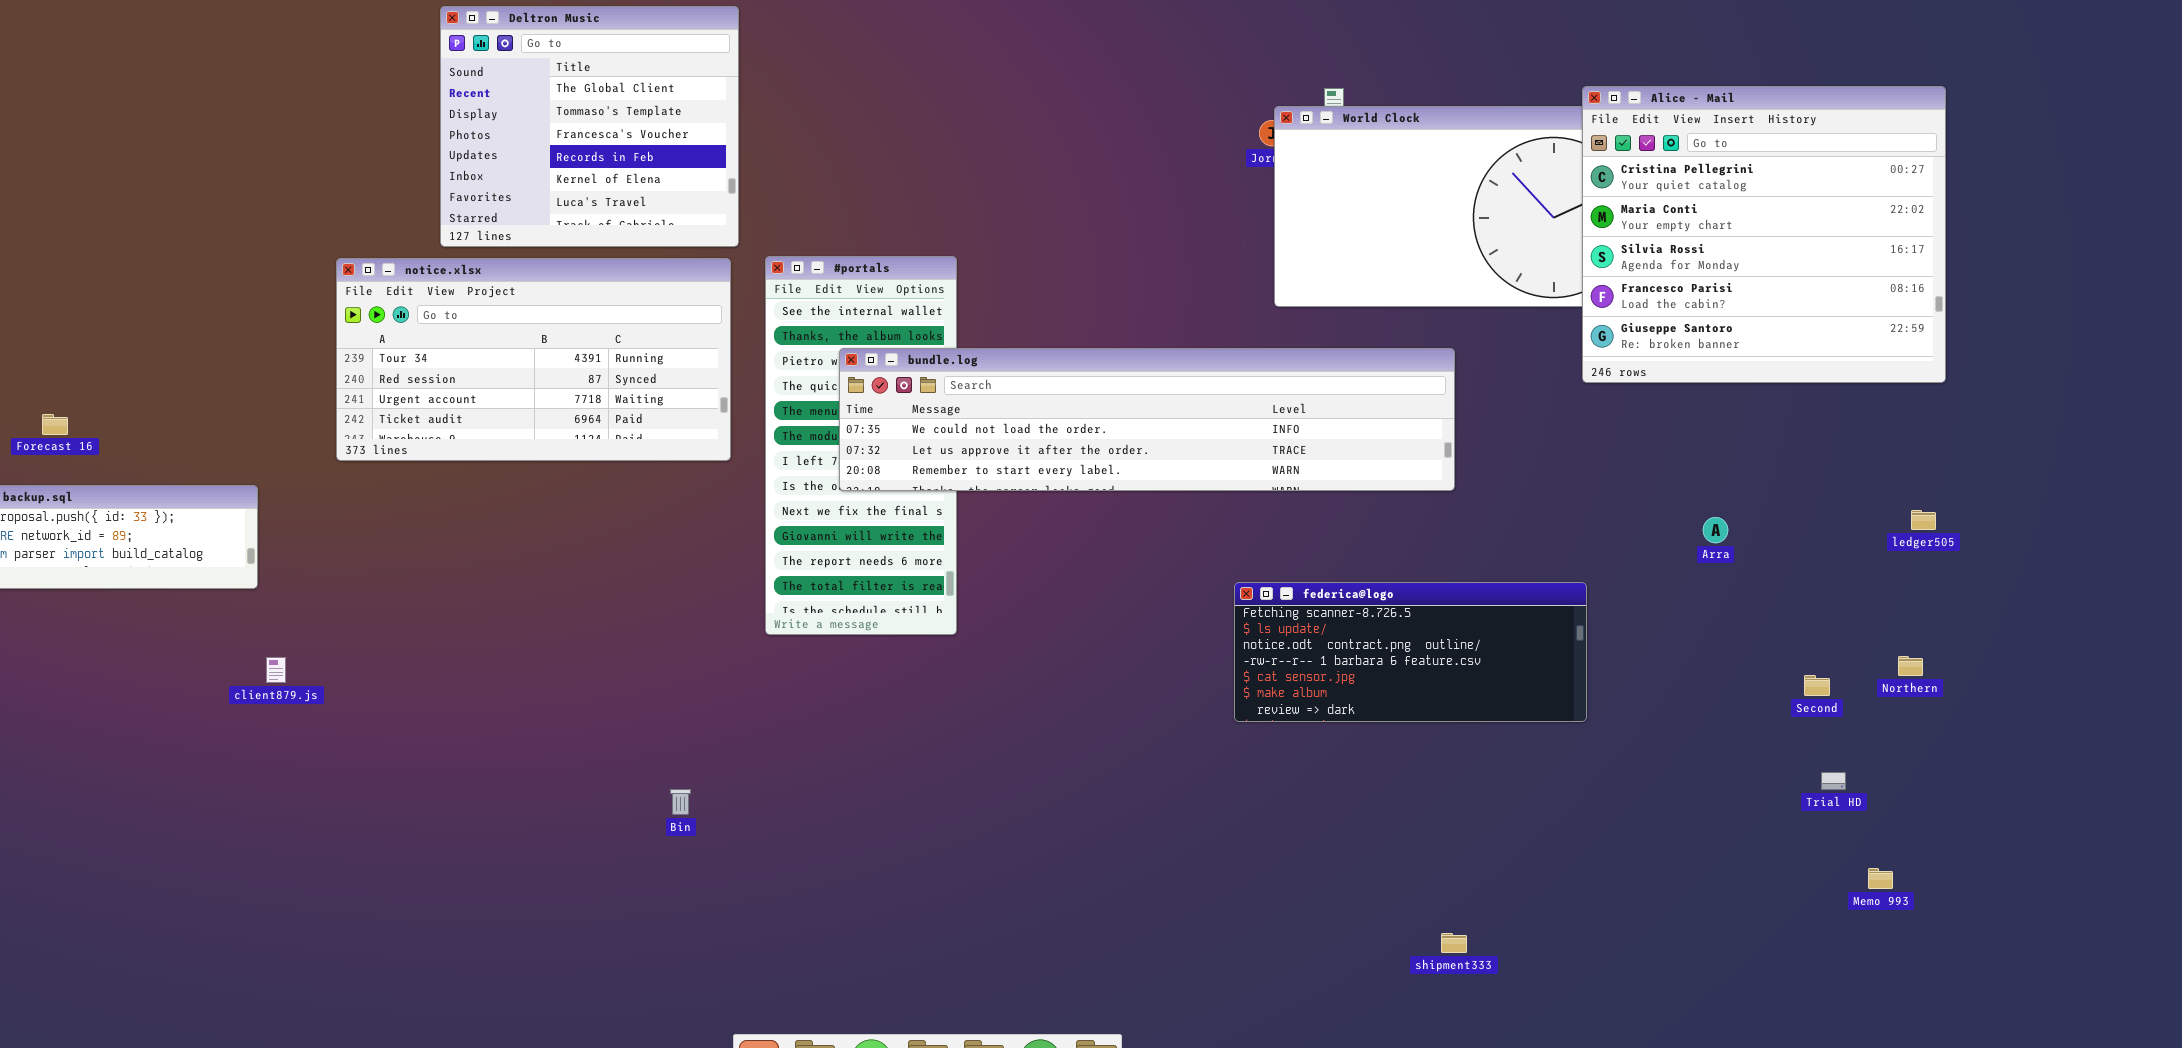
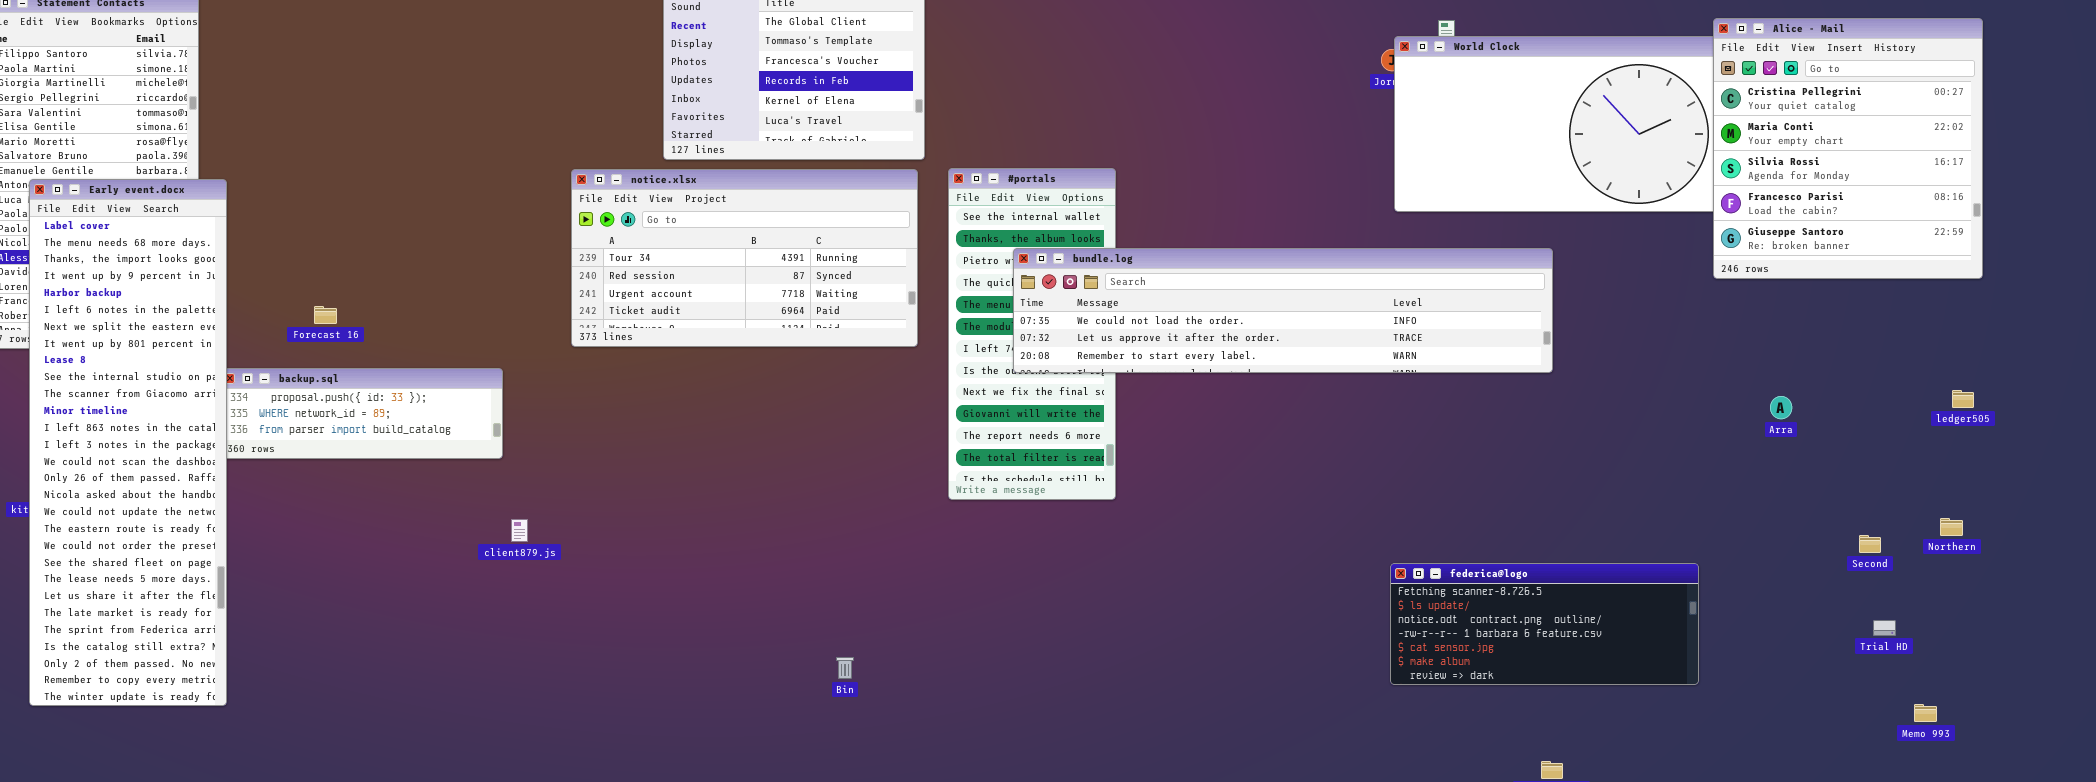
Alice - Mail: [1582,86,1946,383] -> [1713,18,1983,279], resized
federica@logo: [1234,582,1587,722] -> [1390,563,1699,685], moved
Bin: [670,789,691,815] -> [836,657,854,679], moved

